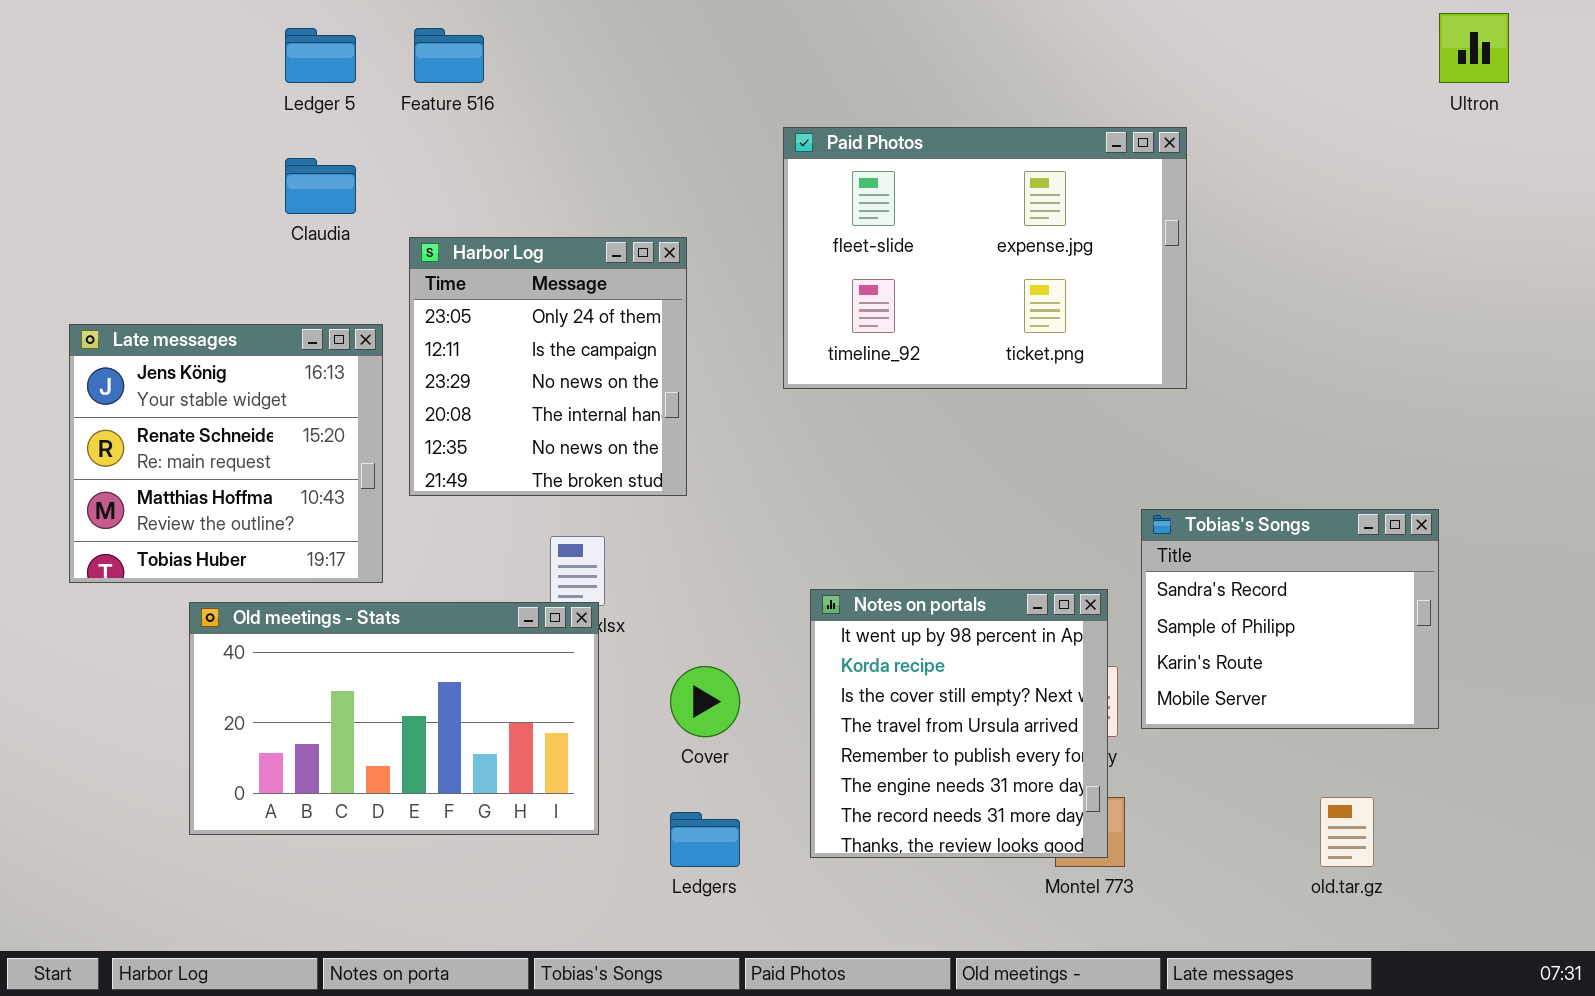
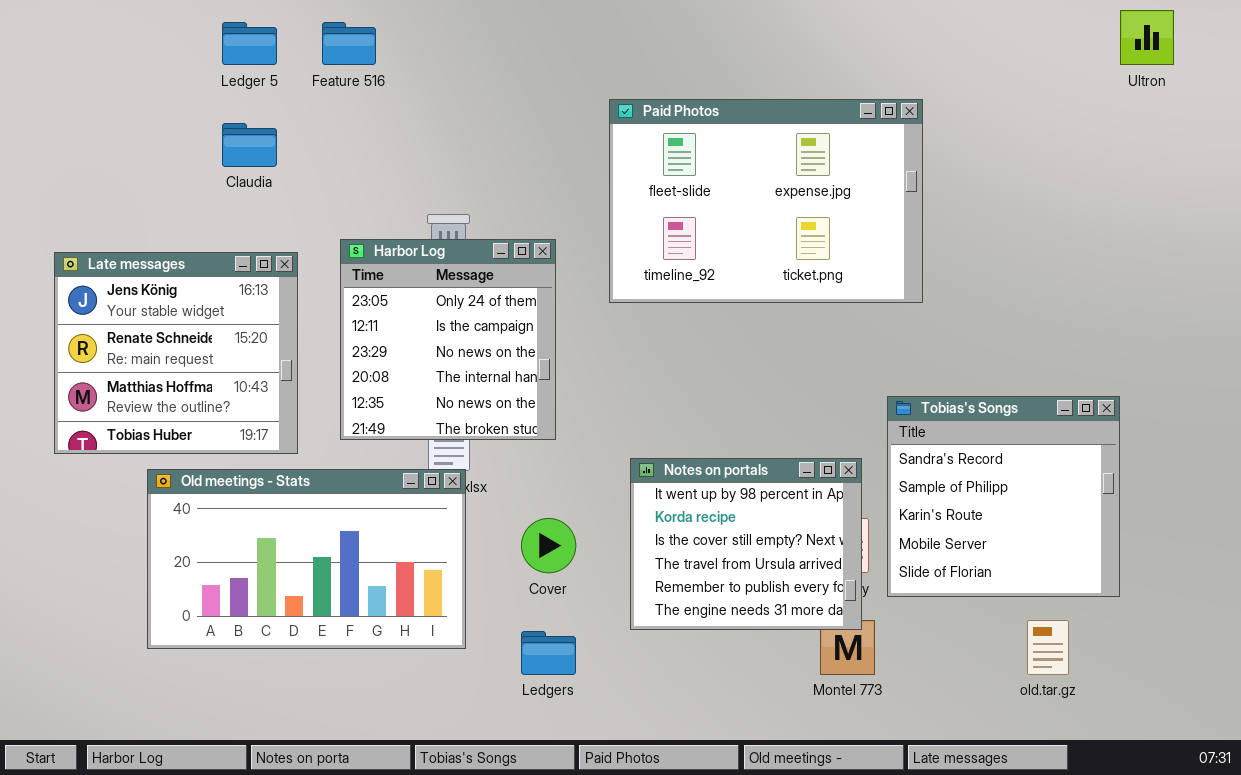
Harbor Log: [409,237,687,496] -> [340,239,556,440], moved
Tobias's Songs: [1141,509,1439,729] -> [887,396,1120,597], resized
Notes on portals: [810,589,1108,858] -> [630,458,862,630], resized

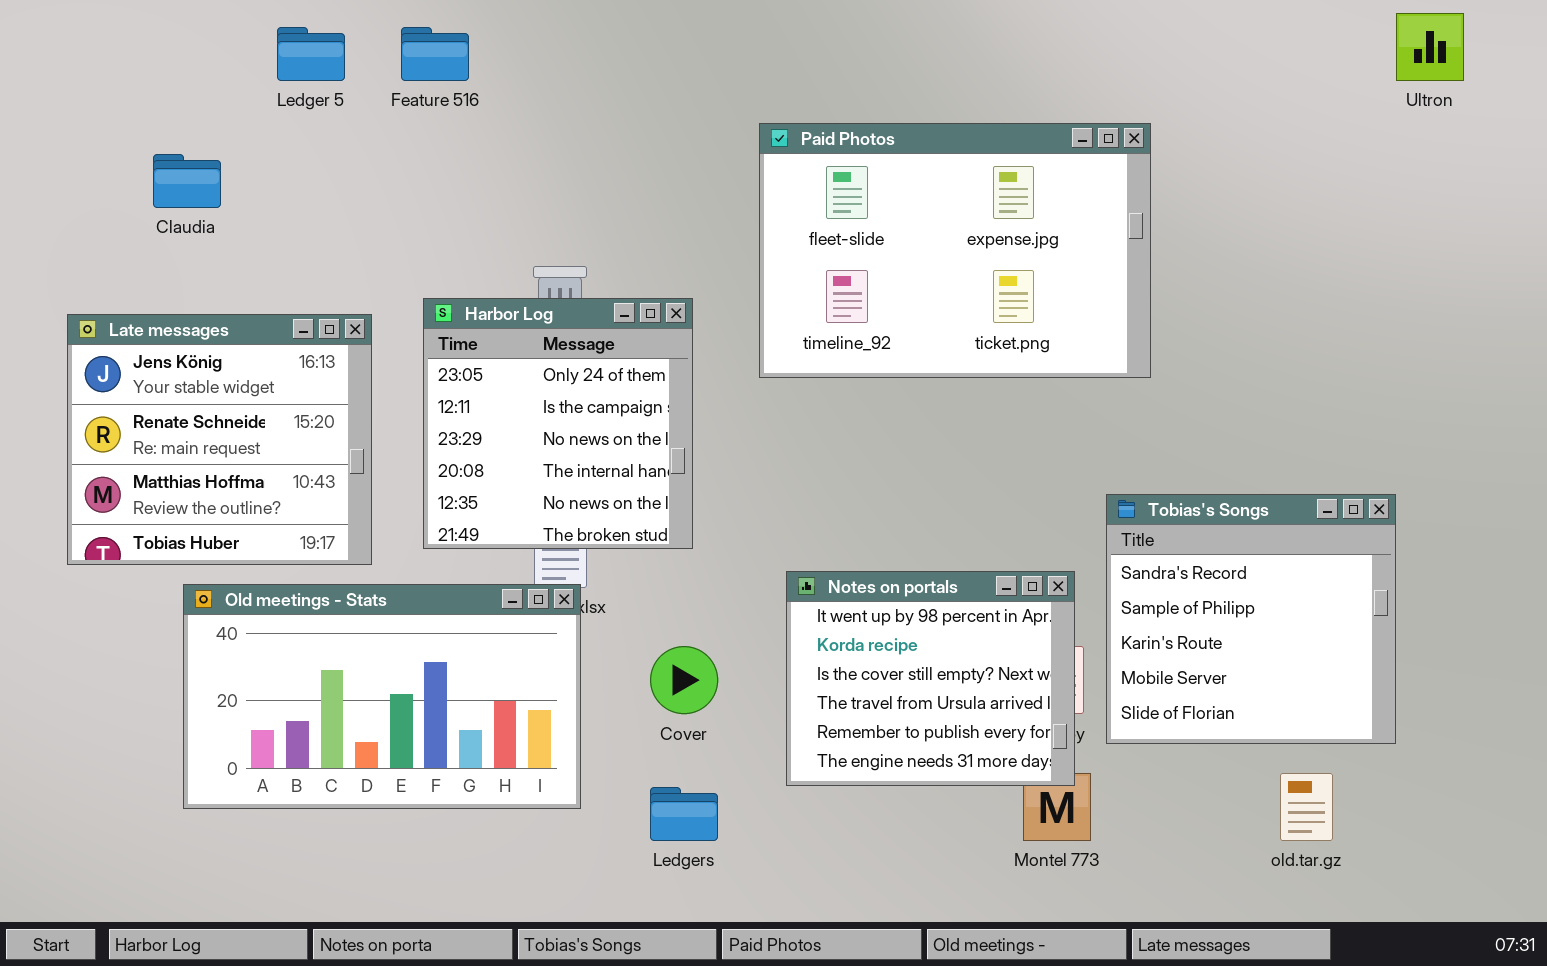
Claudia: [222,123,277,167] -> [153,154,221,208], moved

